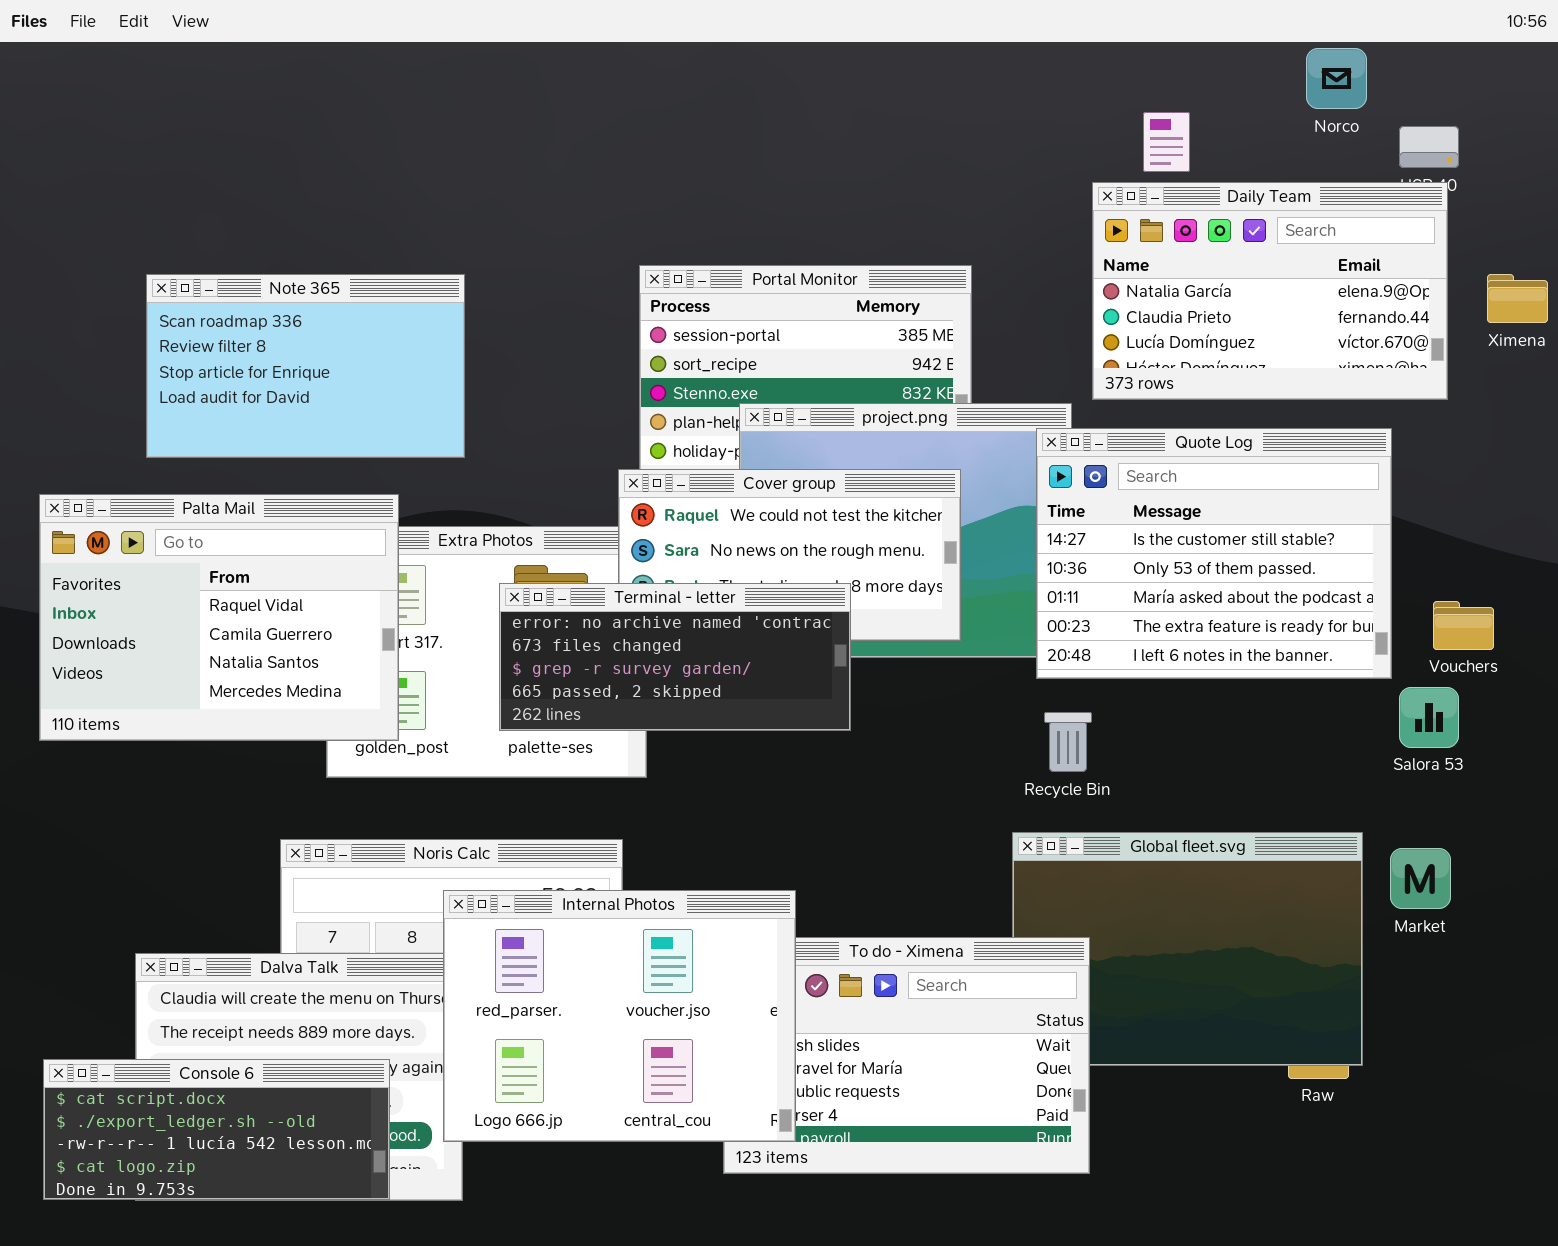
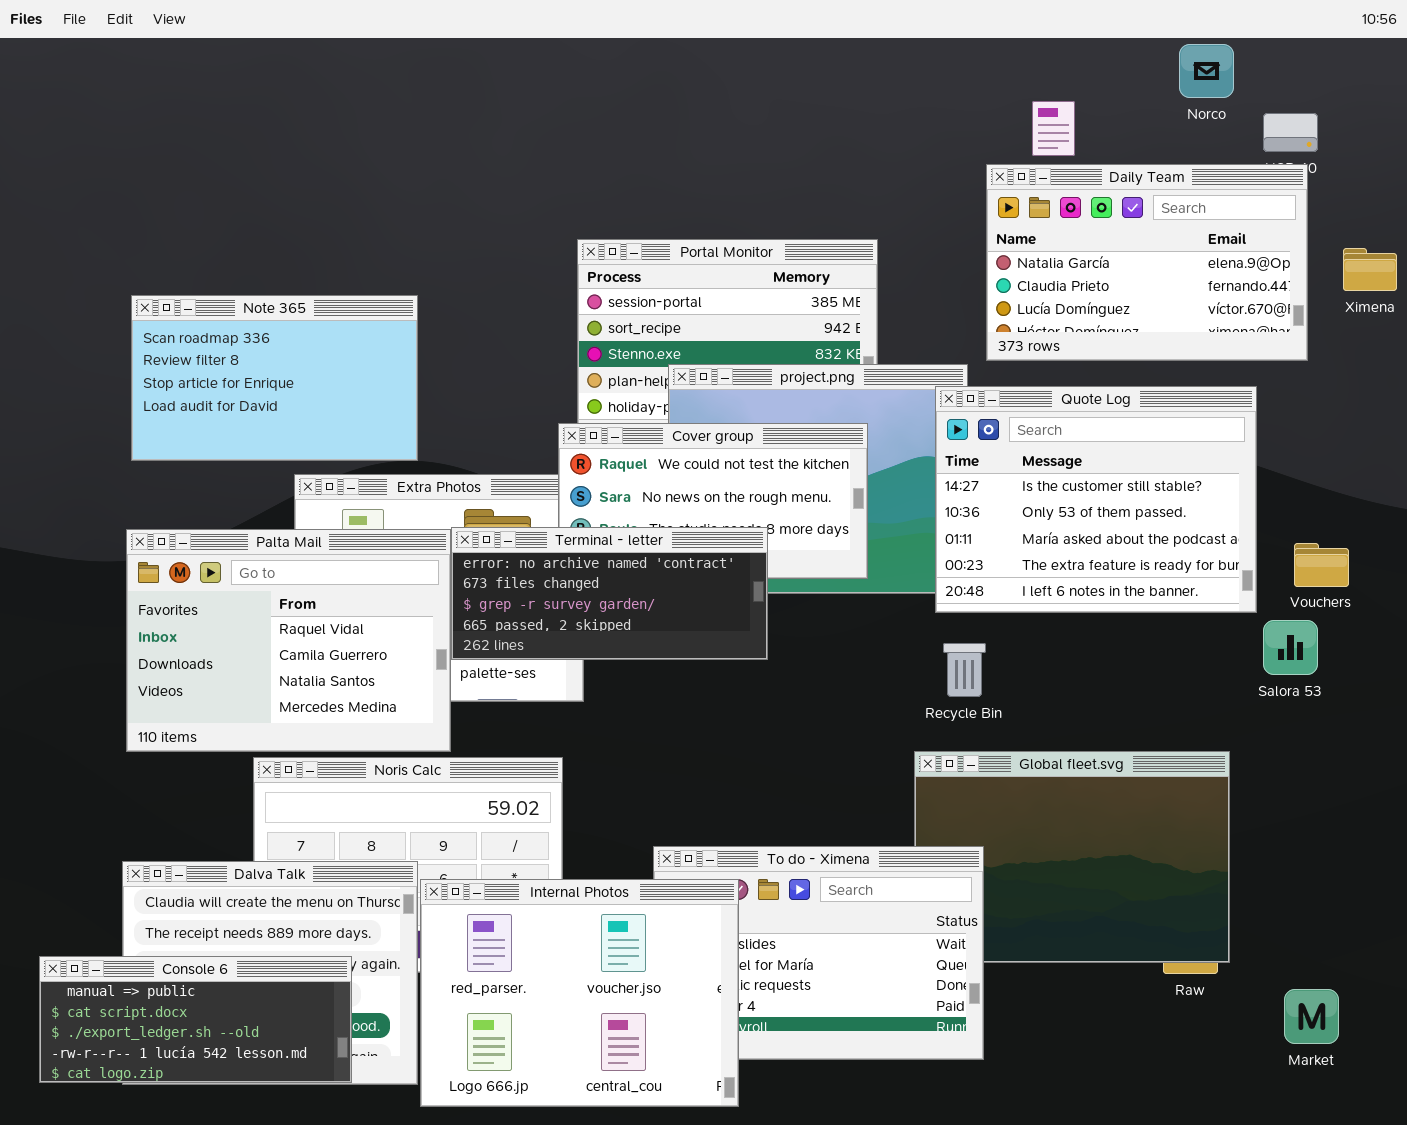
Note 365: [146,274,465,458] -> [131,295,418,461], moved
Palta Mail: [39,494,399,741] -> [126,529,451,752], moved
Market: [1390,848,1451,909] -> [1284,989,1339,1044], moved
Internal Photos: [443,890,796,1142] -> [420,879,739,1107], moved
Console 6: [43,1059,390,1200] -> [39,956,352,1083], scrolled up 1 row

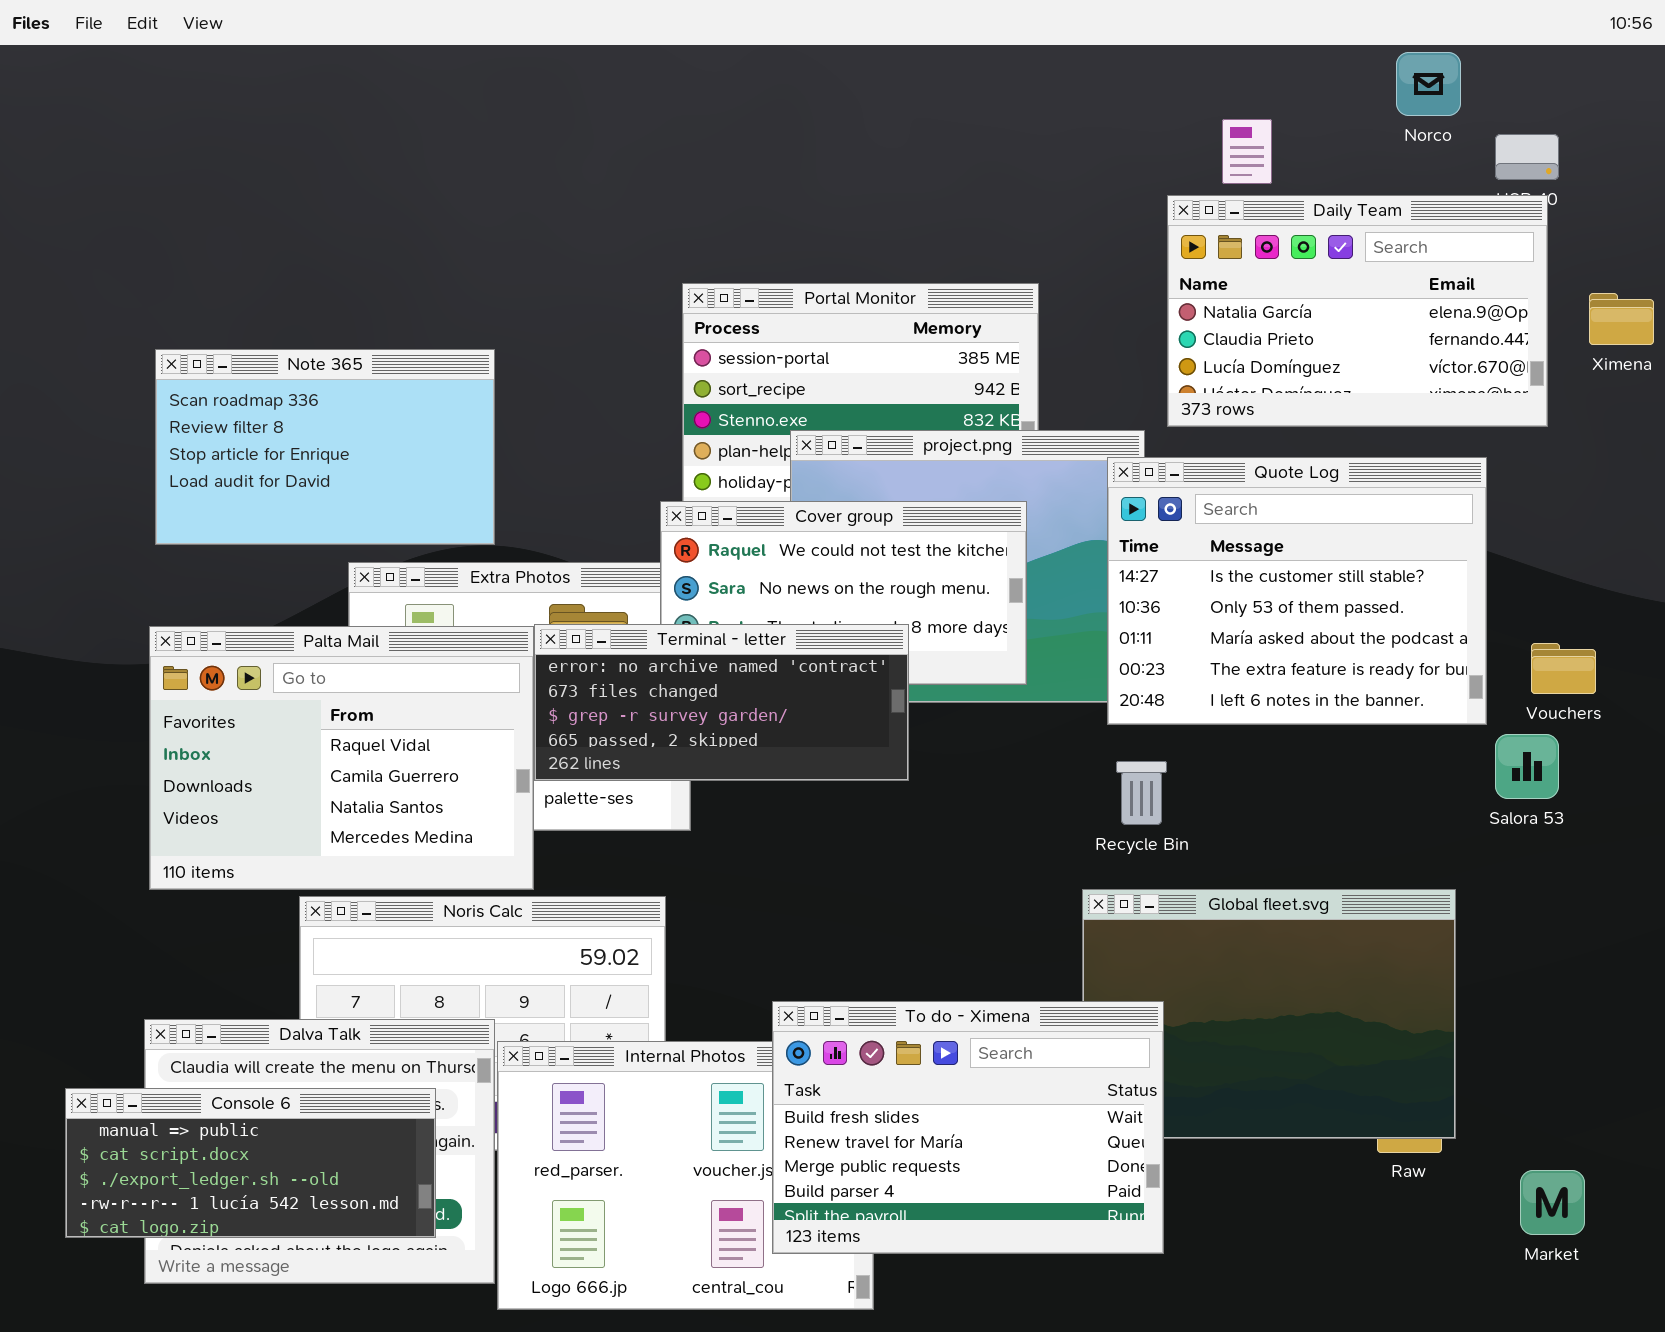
To do - Ximena: [653,846,984,1060] -> [772,1001,1164,1254], raised
Console 6: [39,956,352,1083] -> [65,1088,436,1238], moved

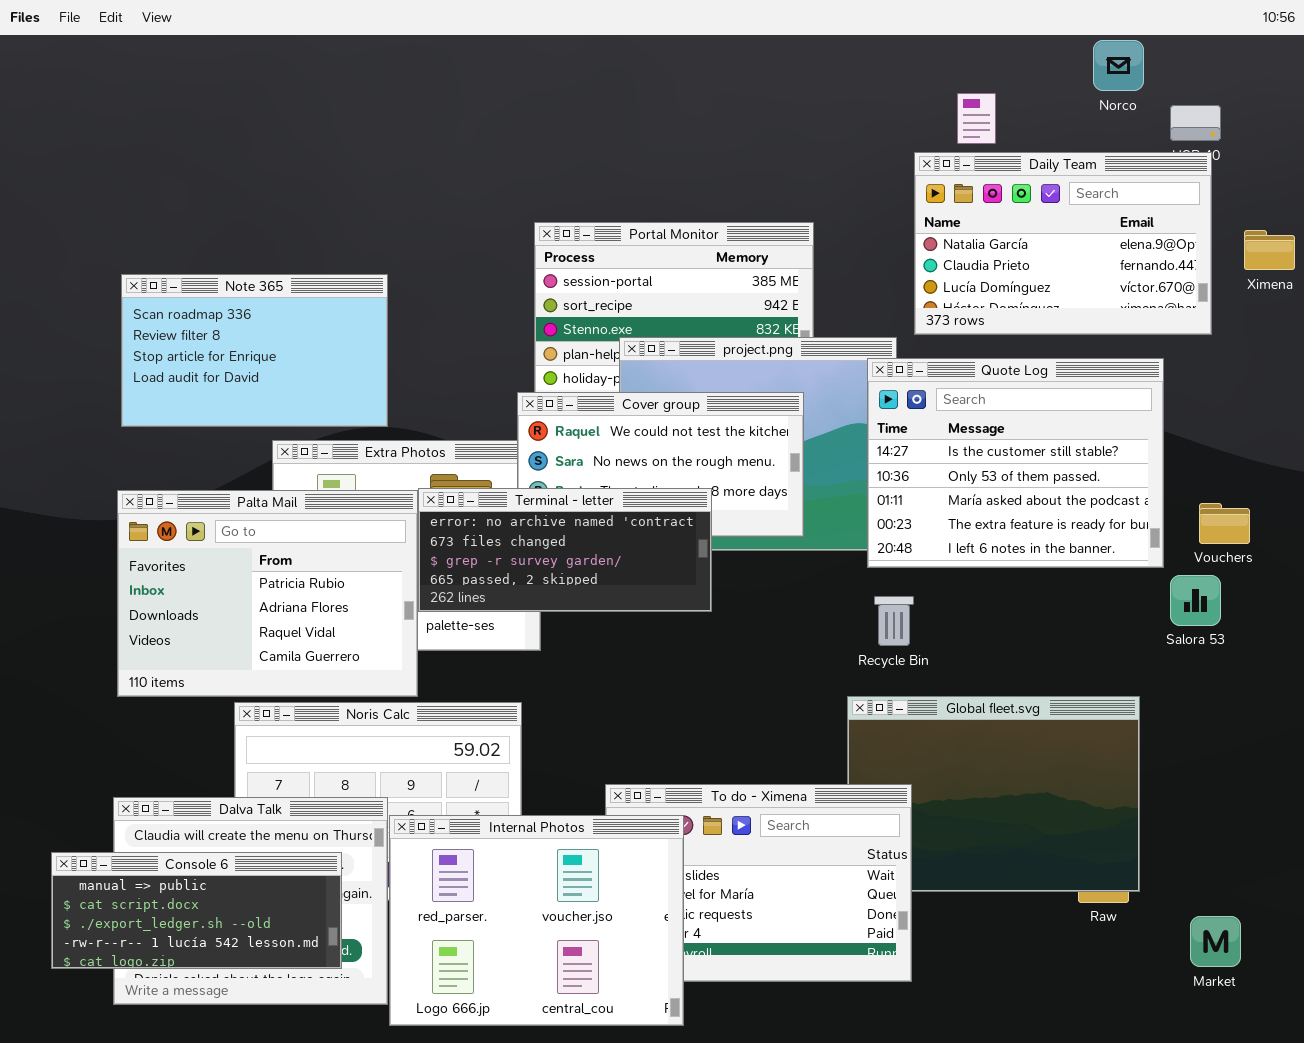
Palta Mail: [149,626,534,890] -> [117,490,418,697], scrolled up 2 rows
Internal Photos: [497,1041,874,1310] -> [389,815,684,1026], raised

